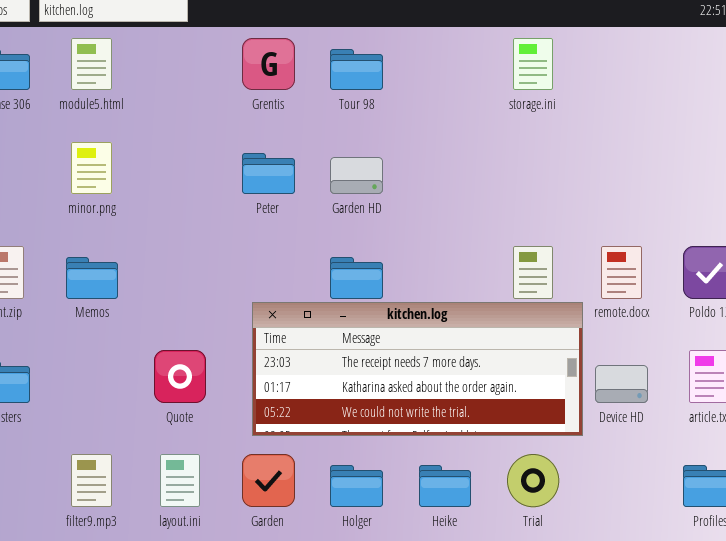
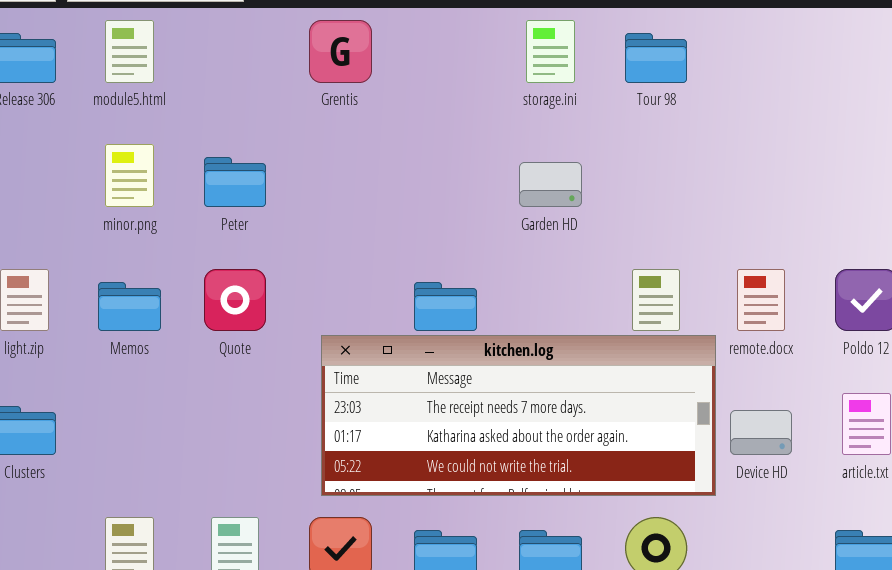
storage.ini: [513,38,553,90] -> [526,20,575,83], moved
Tour 98: [330,49,383,90] -> [625,33,687,83], moved
Peter: [242,153,295,194] -> [204,157,266,207], moved
Garden HD: [330,157,383,194] -> [519,162,582,207], moved
Quote: [154,350,206,403] -> [204,269,266,331], moved

